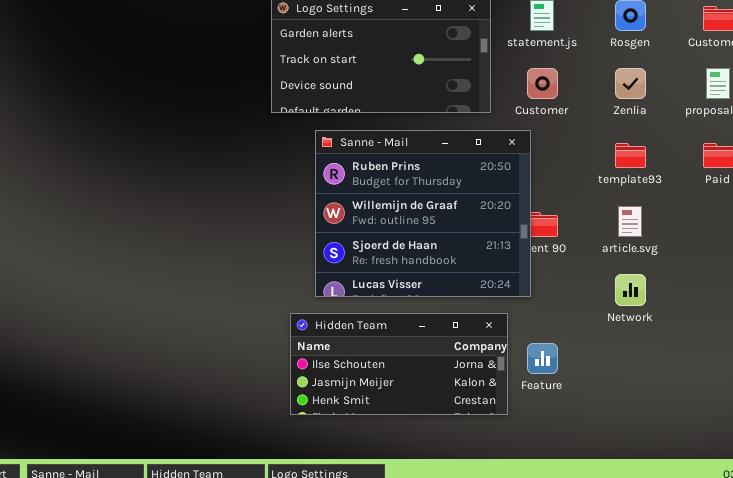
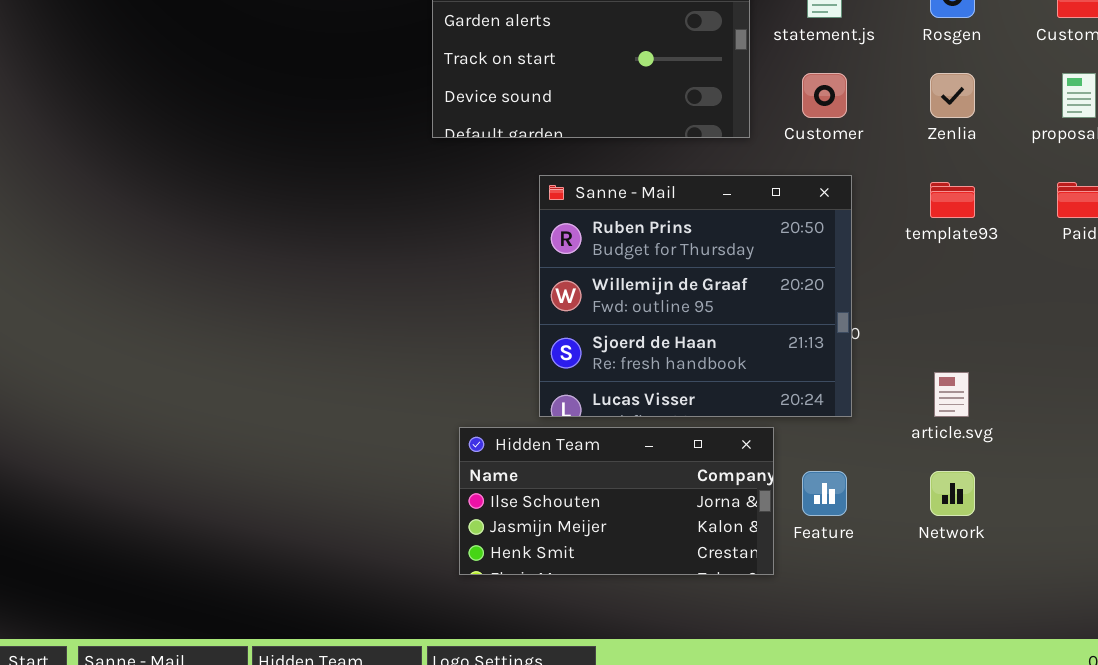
Sanne - Mail: [315,130,531,297] -> [539,175,852,417], moved
article.svg: [618,206,642,237] -> [934,372,969,417], moved
Network: [615,274,646,306] -> [930,471,975,516], moved

